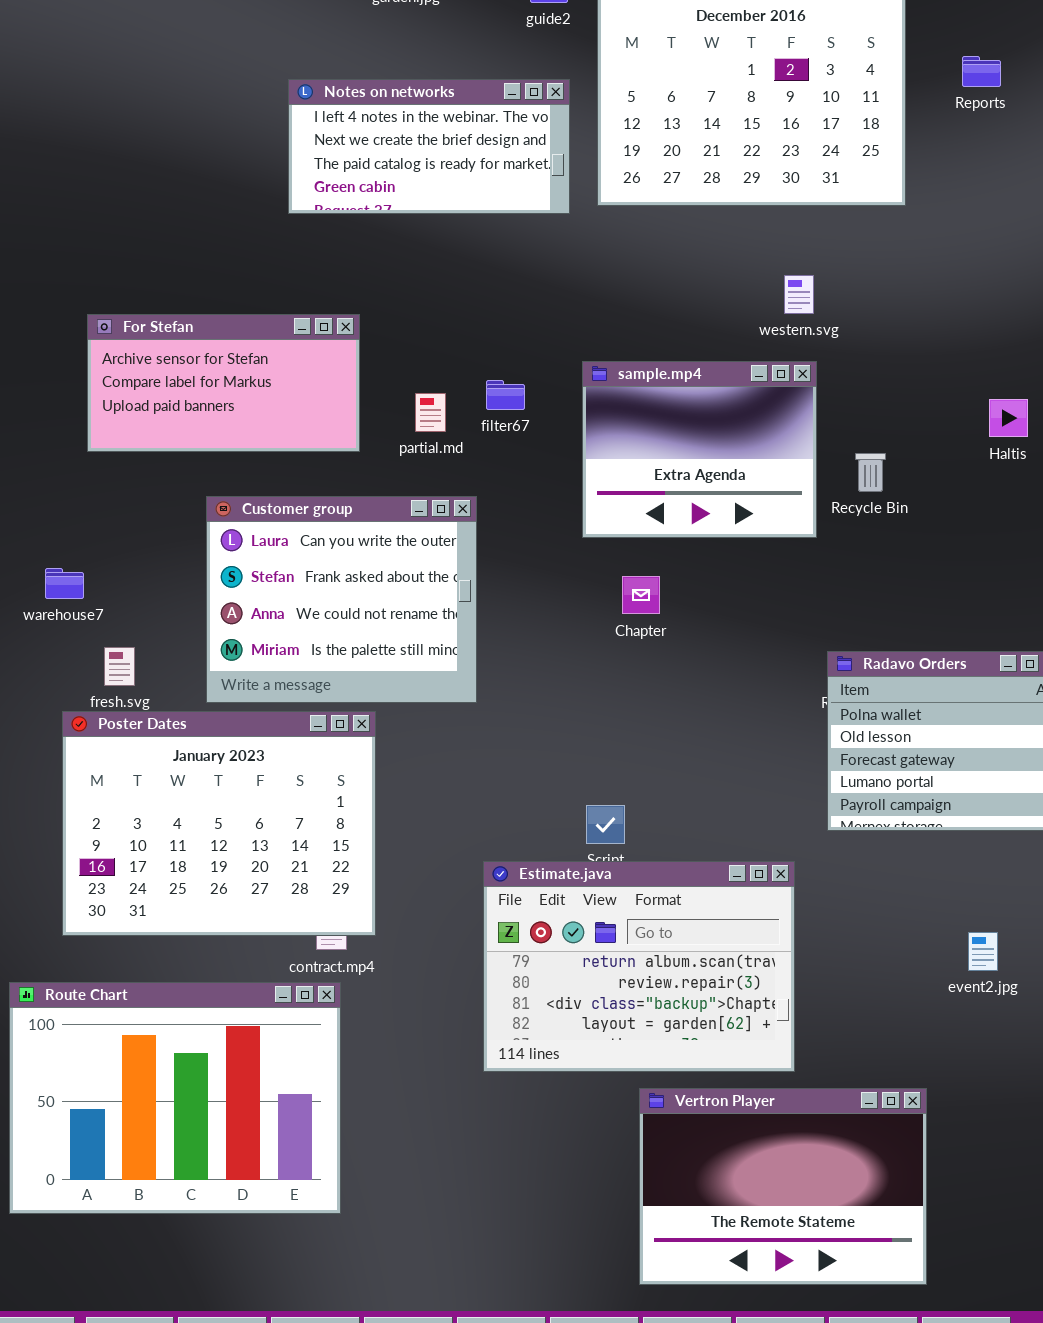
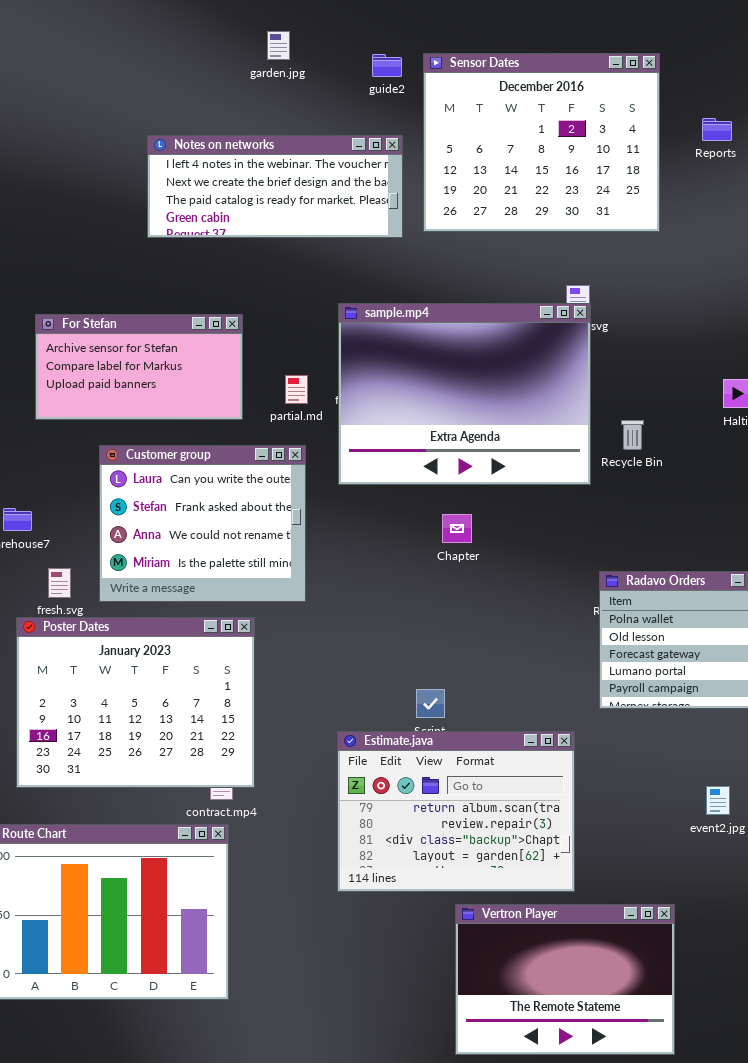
Notes on networks: [288,79,570,214] -> [147,135,403,238], resized
sample.mp4: [582,361,817,538] -> [338,303,591,485], resized
Customer group: [206,496,477,703] -> [99,445,306,602], moved

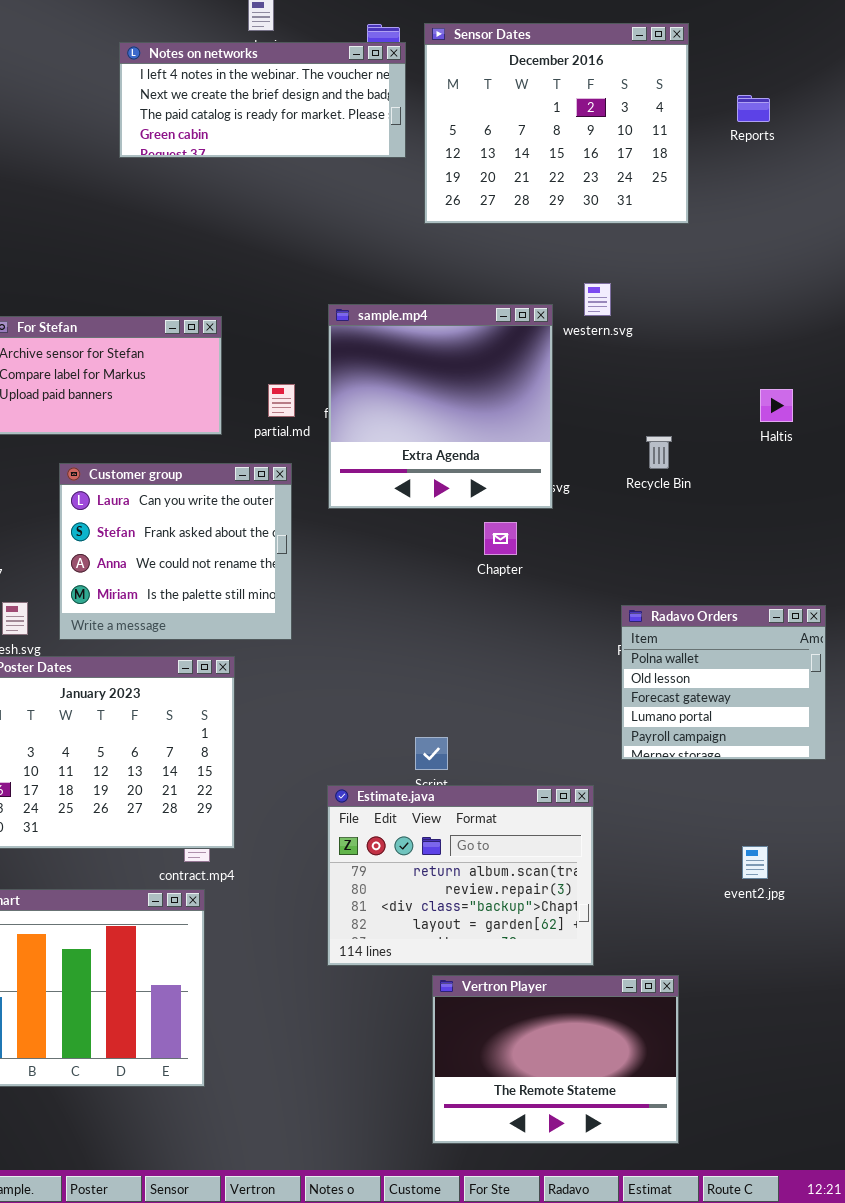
Notes on networks: [147,135,403,238] -> [119,42,406,158], moved
sample.mp4: [338,303,591,485] -> [328,304,553,509], resized
Chapter: [442,514,472,543] -> [484,522,517,555], moved
Vertron Player: [455,904,675,1055] -> [432,975,679,1144], moved

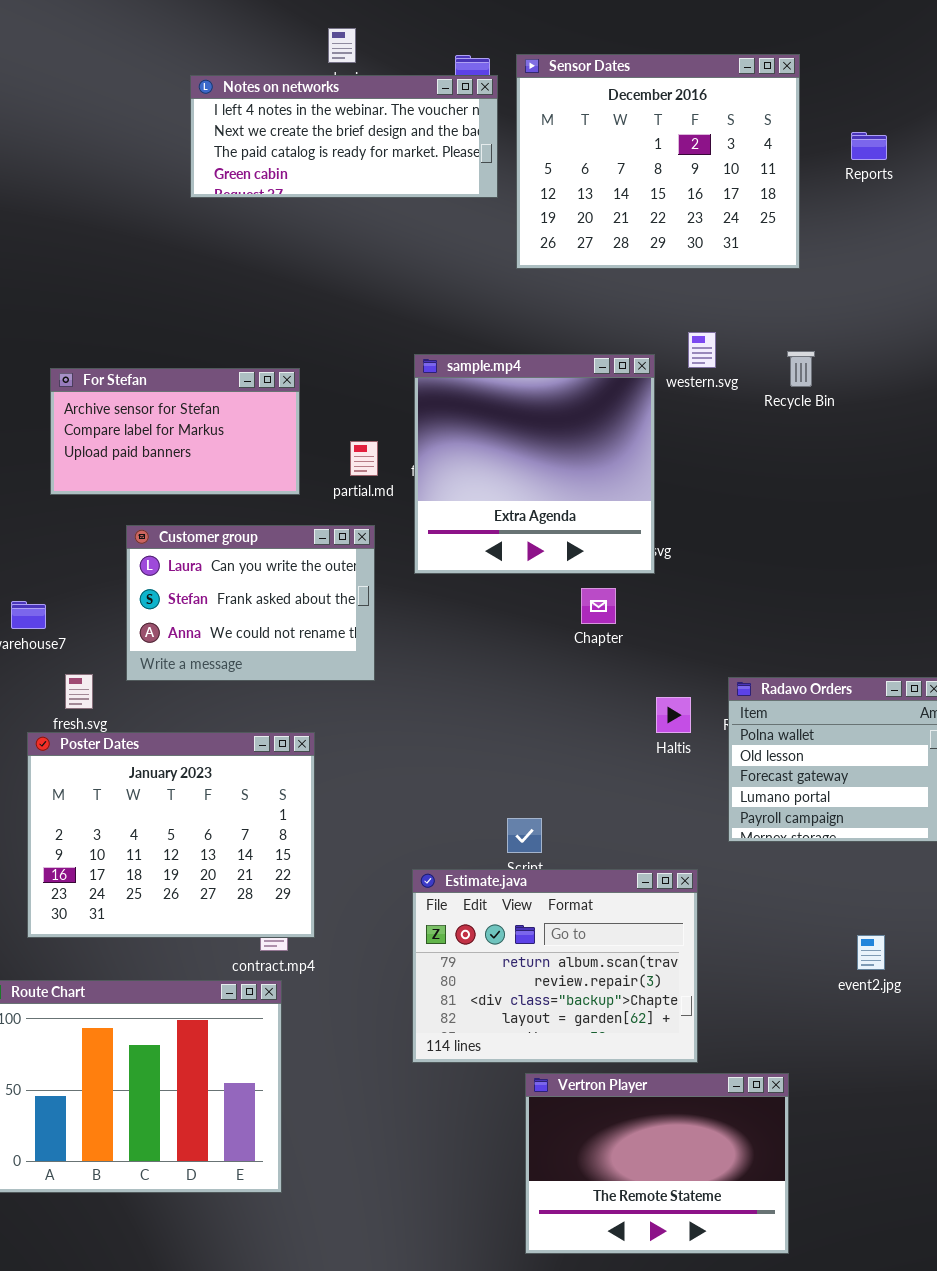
Haltis: [760,389,793,422] -> [656,697,691,733], moved
Recycle Bin: [646,436,672,469] -> [787,351,815,387], moved
Customer group: [59,463,292,640] -> [126,525,375,681], resized

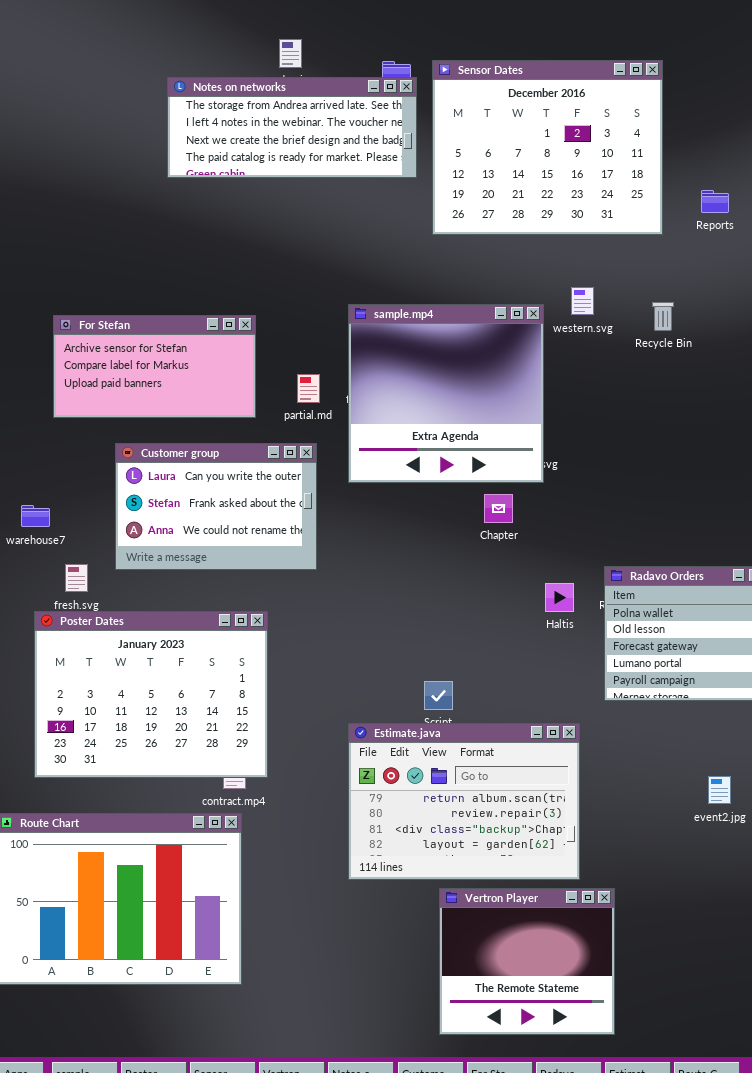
Notes on networks: [190,75,498,198] -> [167,77,417,178], scrolled up 1 row
Reports: [851,132,887,160] -> [701,190,729,213], moved
Vertron Player: [525,1073,789,1254] -> [439,888,615,1035], resized

